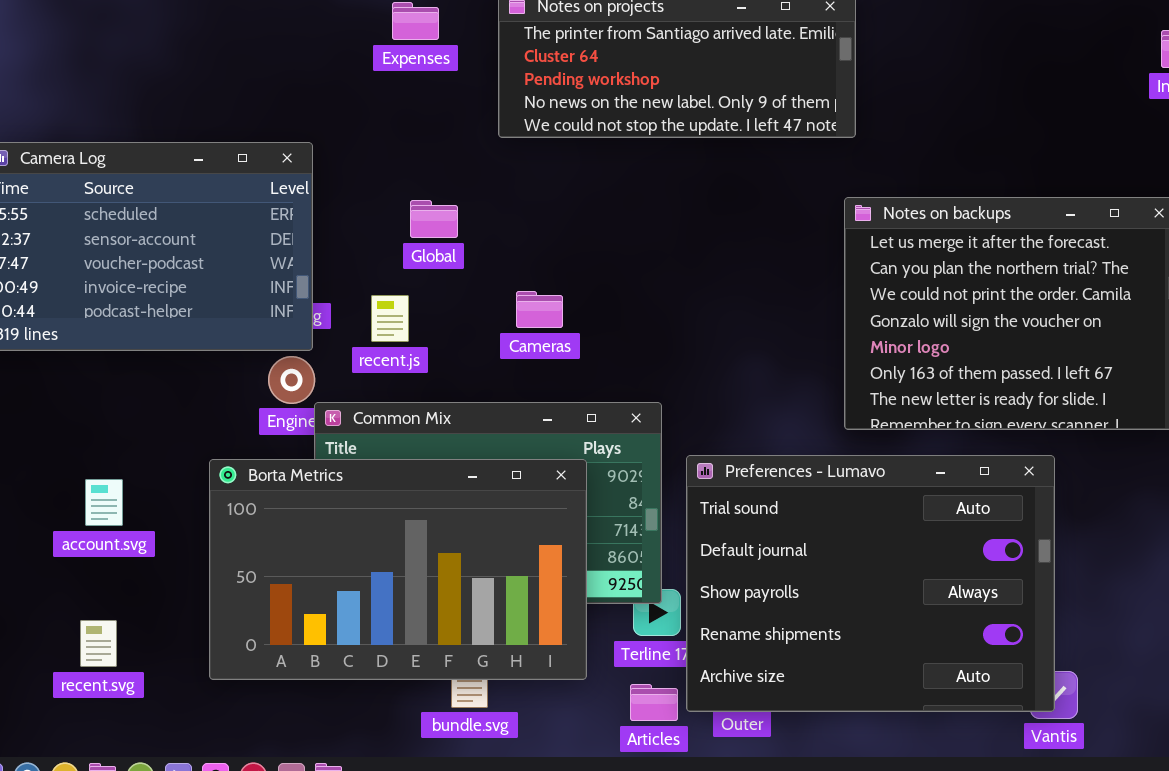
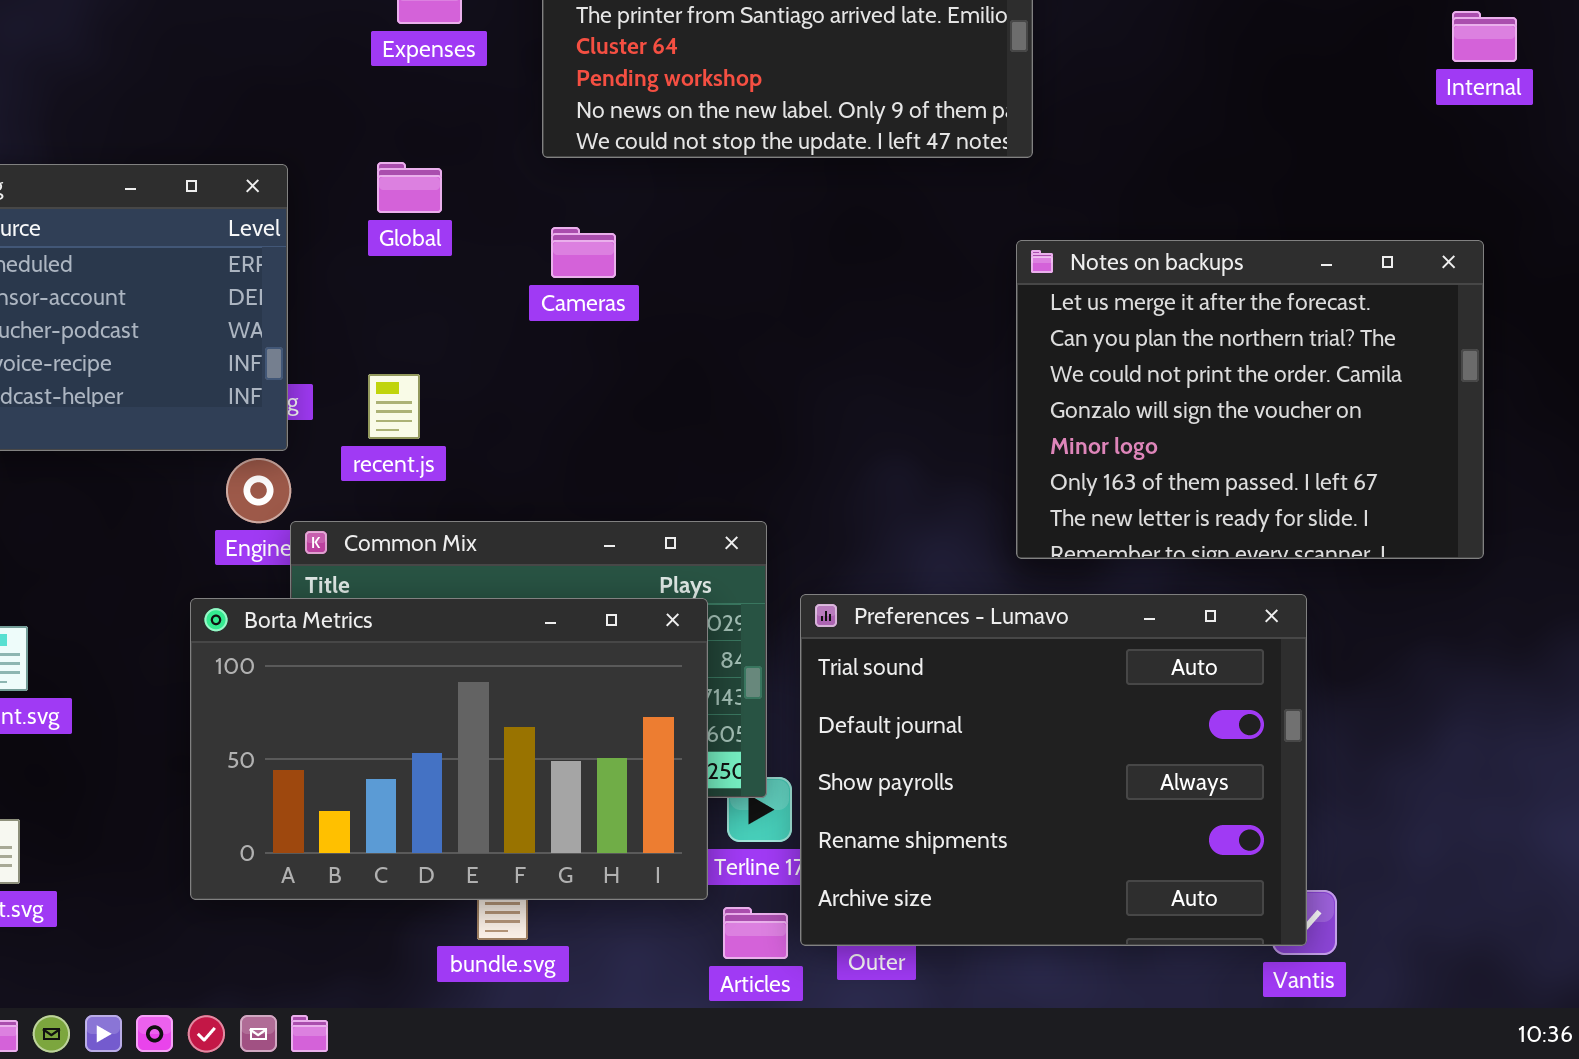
Global: [410,200,458,238] -> [377,162,442,213], moved
Cameras: [516,291,563,328] -> [551,227,616,278], moved
Borta Metrics: [209,459,587,680] -> [190,598,708,900], moved

